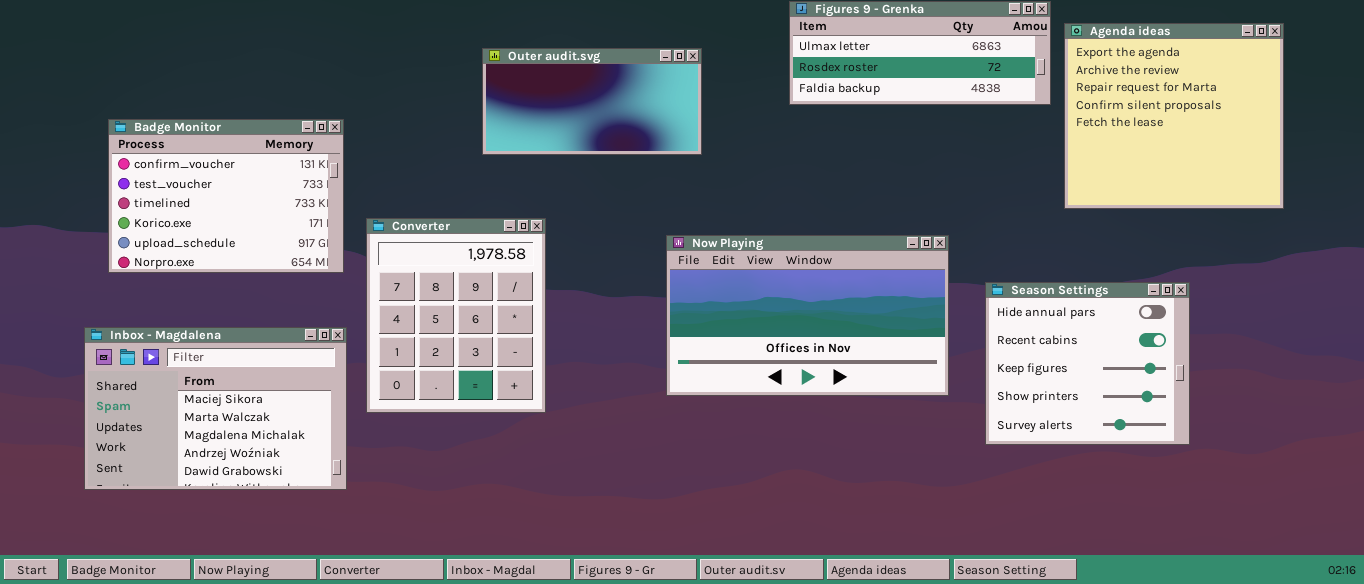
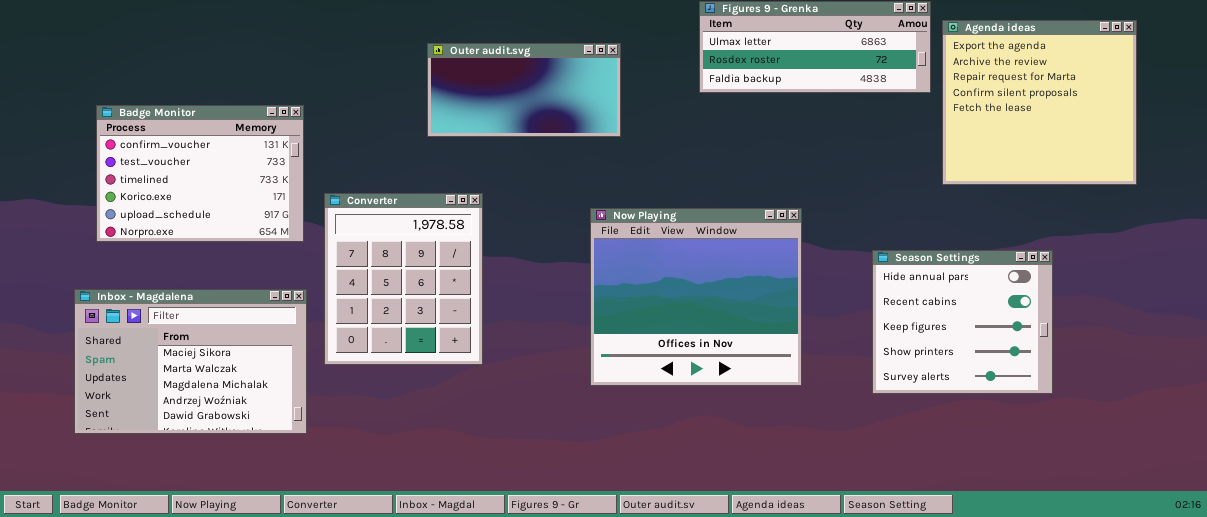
Now Playing: [666,235,949,396] -> [590,208,802,386], resized

